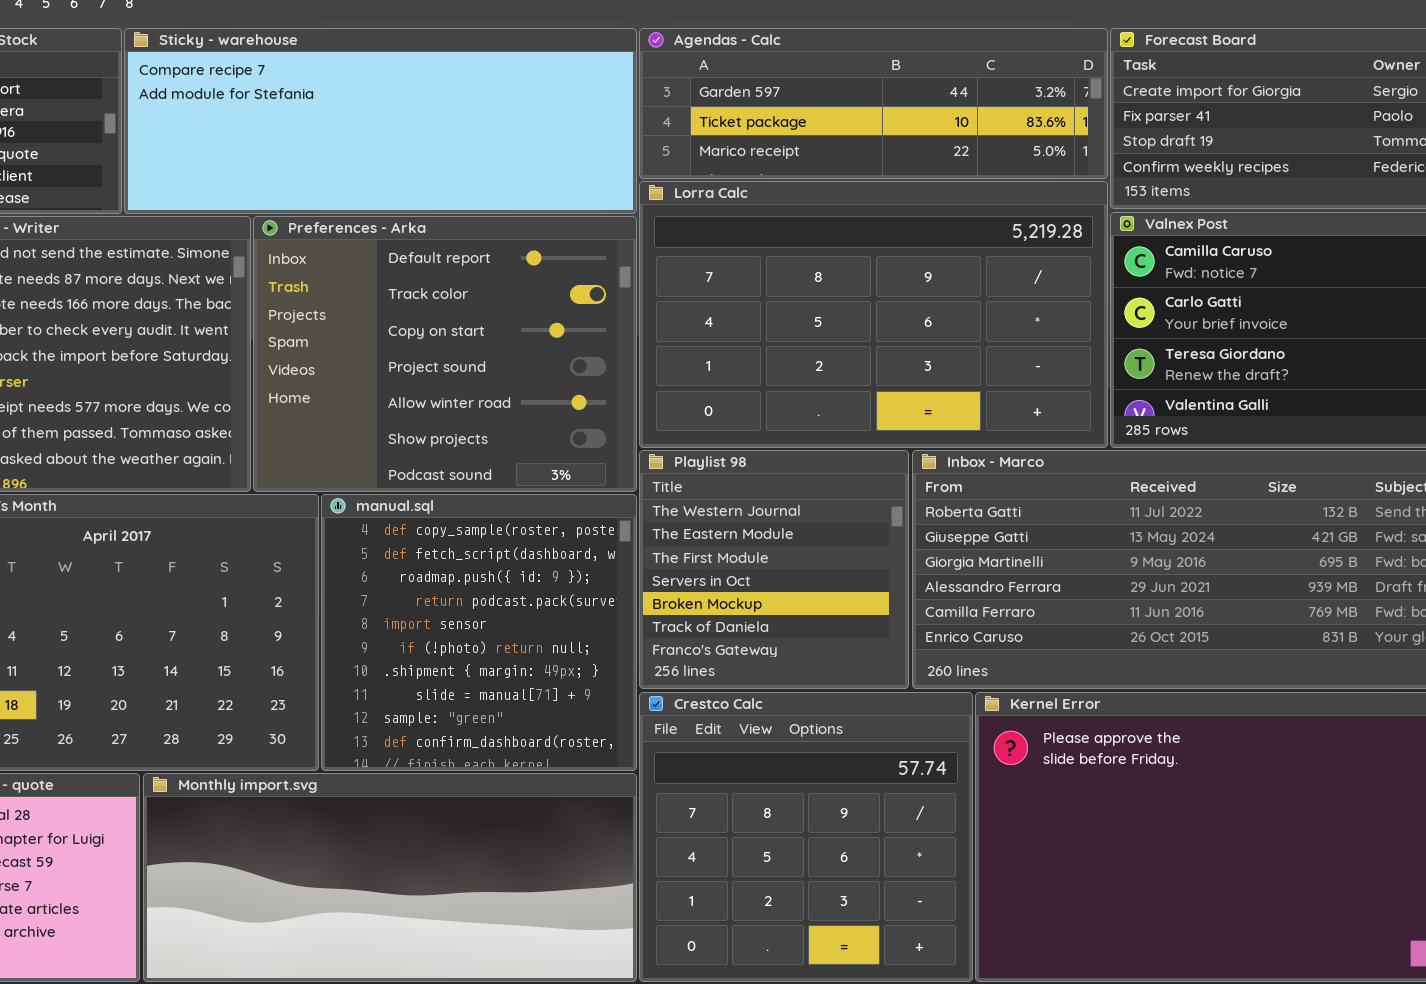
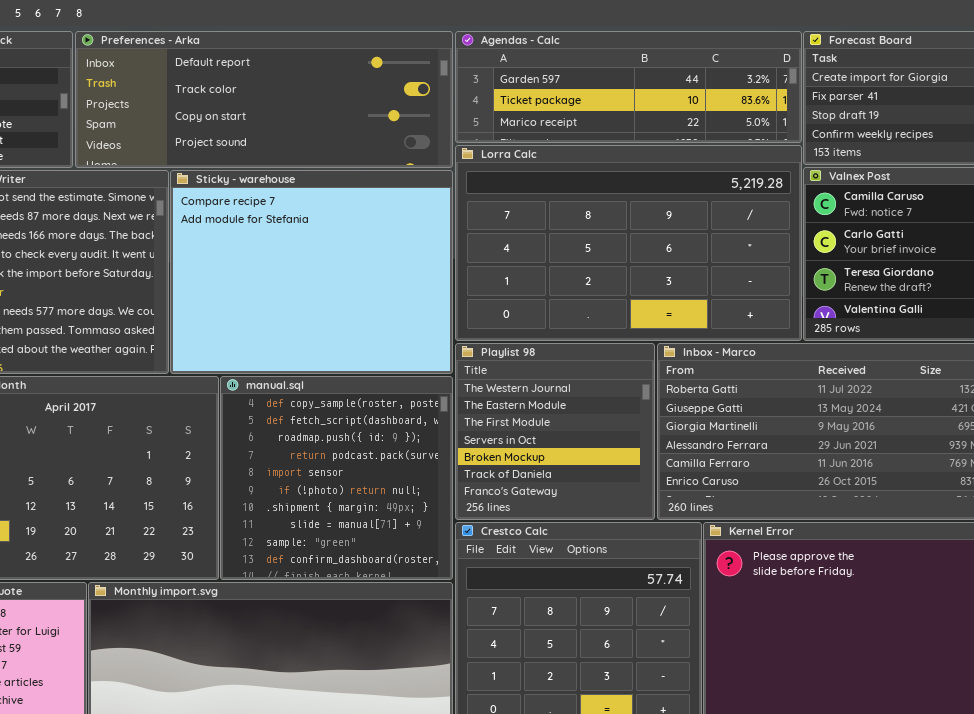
Sticky - warehouse: [124,28,637,214] -> [170,170,453,374], moved, resized
Preferences - Arka: [253,216,637,492] -> [75,31,453,168], moved, resized

